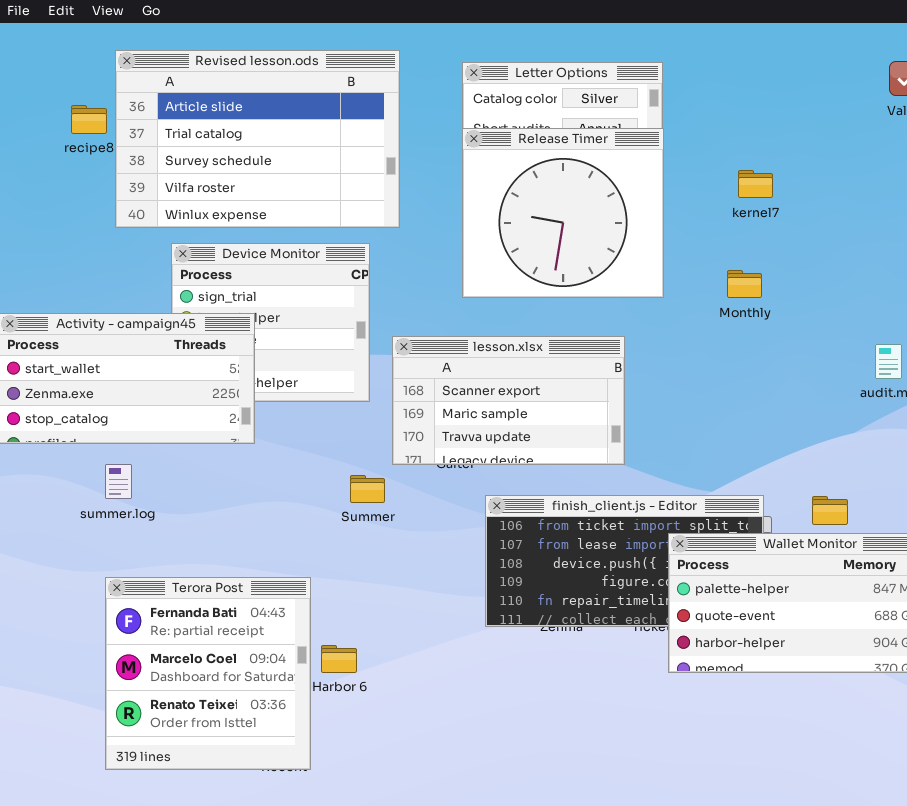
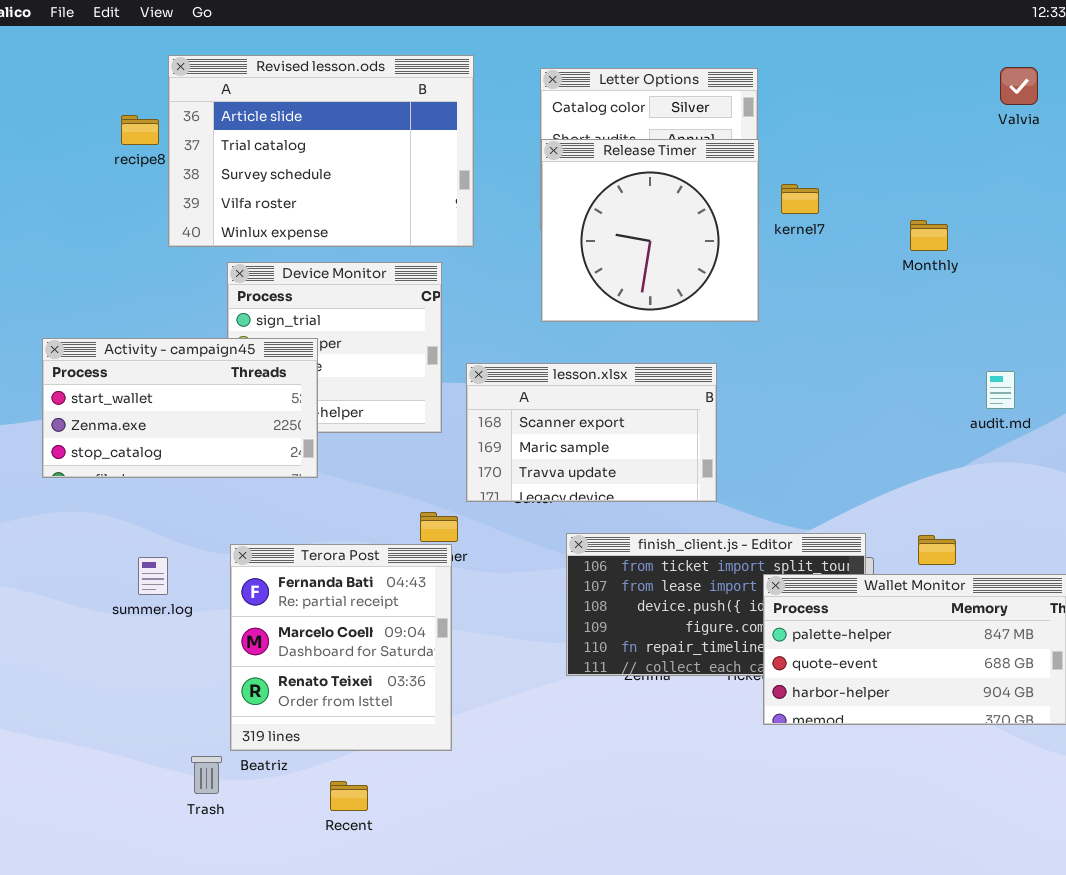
kernel7: [738,170,773,198] -> [781,184,819,214], moved
Monthly: [727,270,762,298] -> [910,220,948,251], moved
summer.log: [105,464,132,499] -> [138,557,168,595], moved
Terora Post: [105,577,311,770] -> [230,544,452,751], moved

